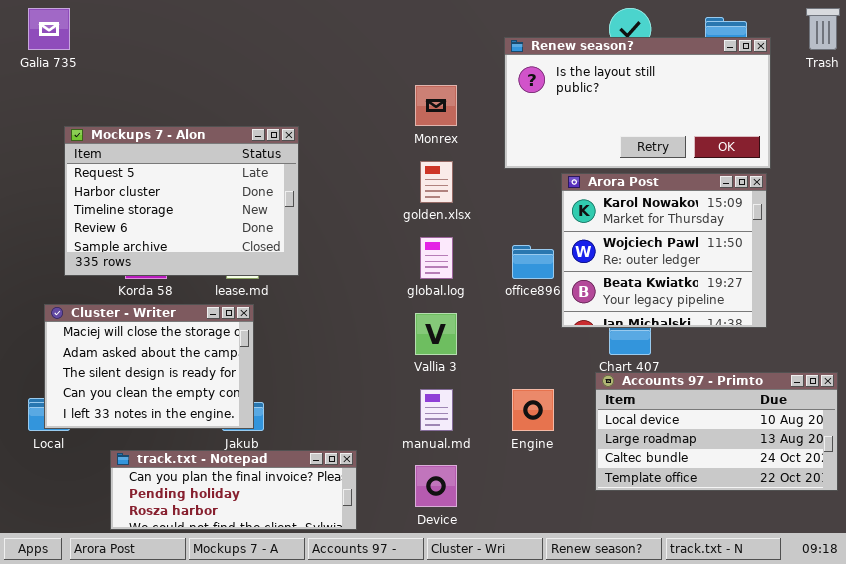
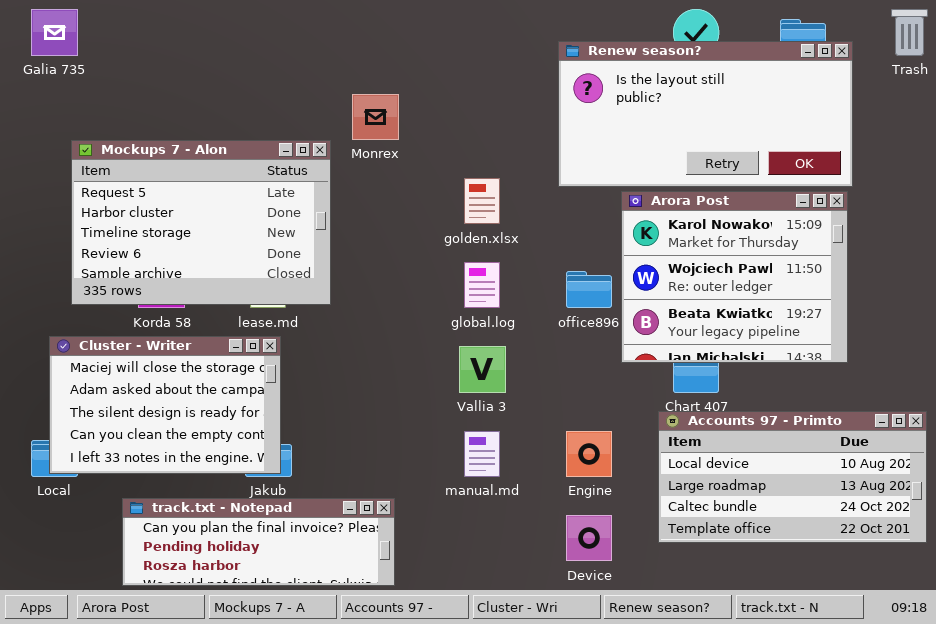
Monrex: [415,85,457,126] -> [352,94,399,140], moved
Device: [415,465,457,507] -> [566,515,612,561], moved

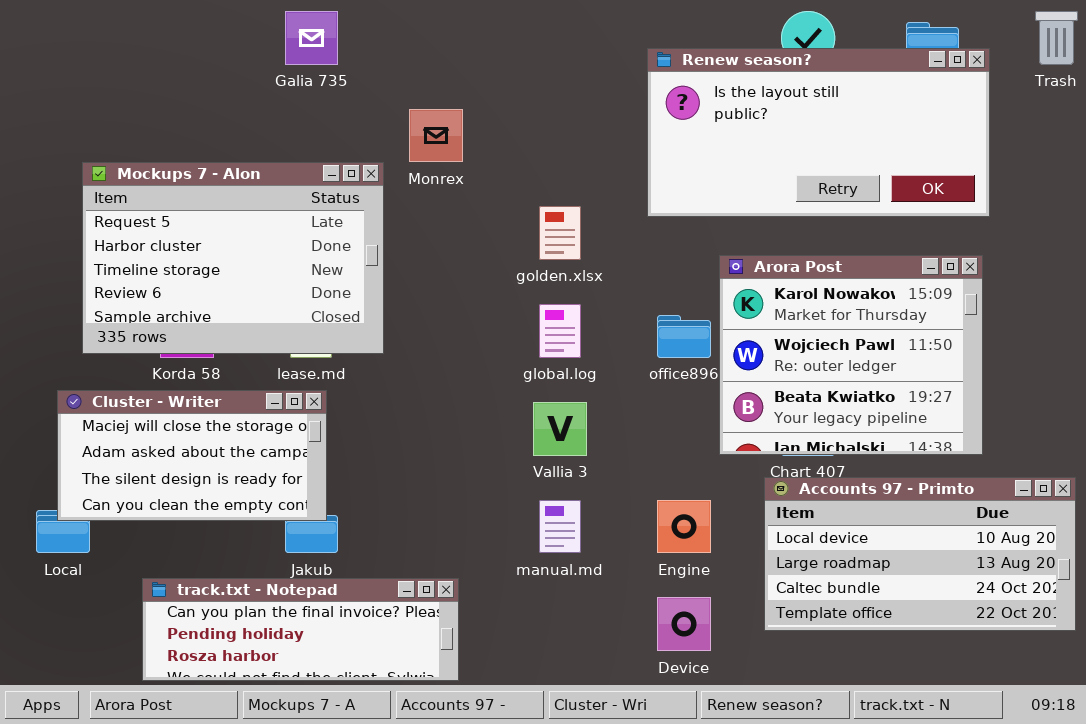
Galia 735: [31,9,78,56] -> [285,11,338,65], moved
Arora Post: [621,191,848,363] -> [719,255,983,455], moved
Cluster - Writer: [49,336,281,474] -> [57,390,327,521], resized

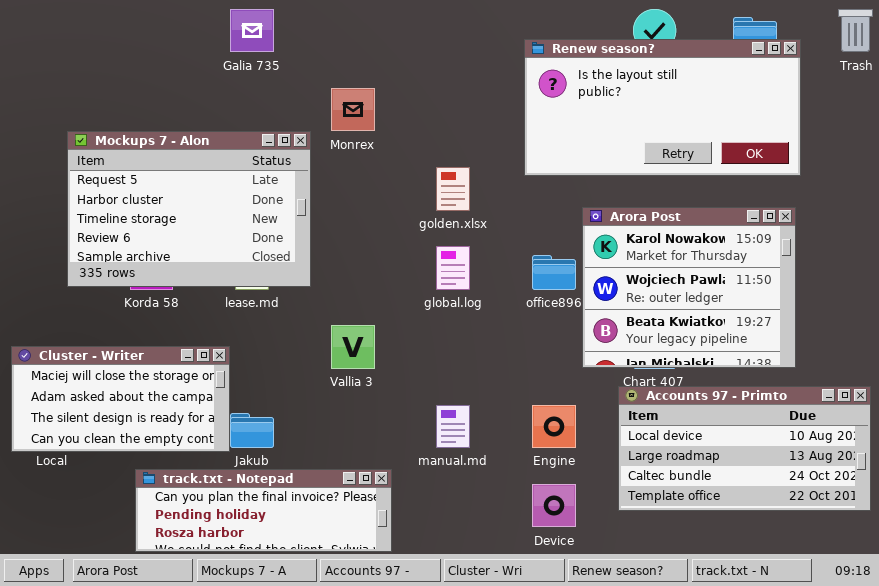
Cluster - Writer: [57,390,327,521] -> [11,346,230,452], moved
Vallia 3: [533,402,587,456] -> [331,325,375,369], moved
track.txt - Notepad: [142,578,459,681] -> [135,469,392,552], moved

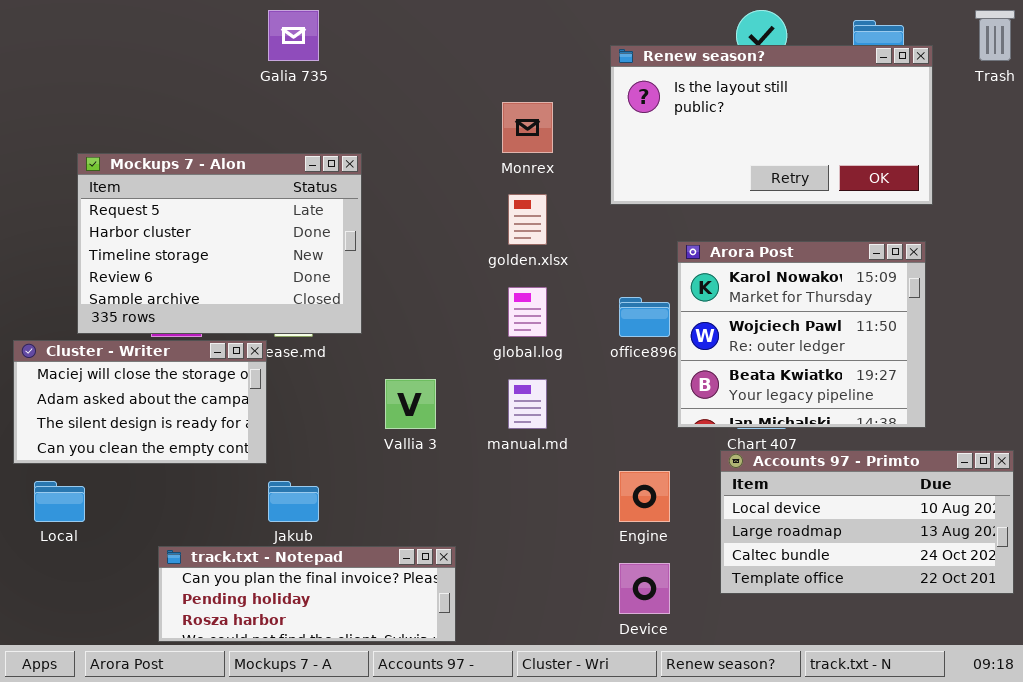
Monrex: [331,88,375,131] -> [502,102,553,153], moved
Cluster - Writer: [11,346,230,452] -> [13,340,267,464], moved
manual.md: [436,405,470,448] -> [508,379,547,429], moved

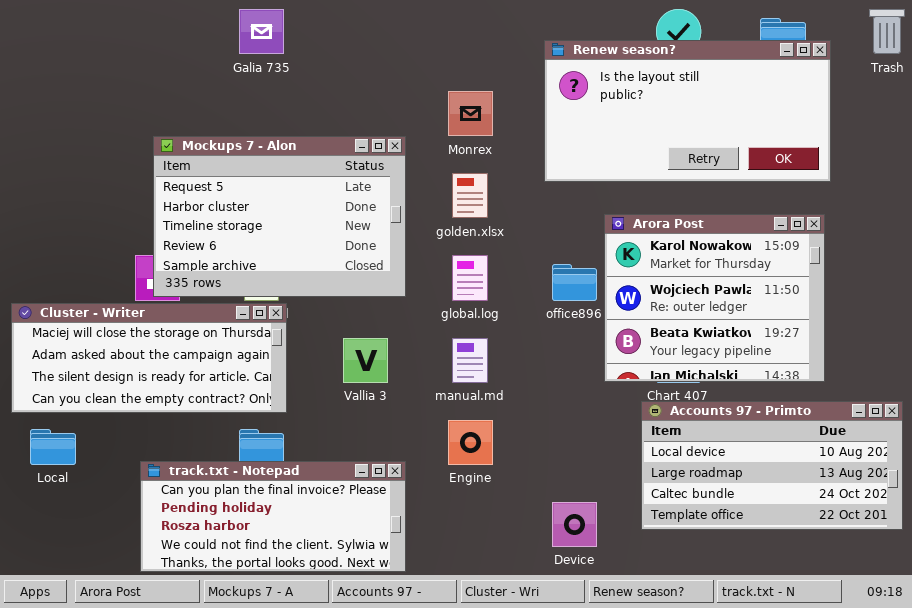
Mockups 7 - Alon: [77,153,362,334] -> [153,136,406,297], moved
Cluster - Writer: [13,340,267,464] -> [11,303,287,413], resized
Engine: [619,471,670,522] -> [448,420,493,465], moved
track.txt - Notepad: [158,546,456,642] -> [140,461,406,572], resized

